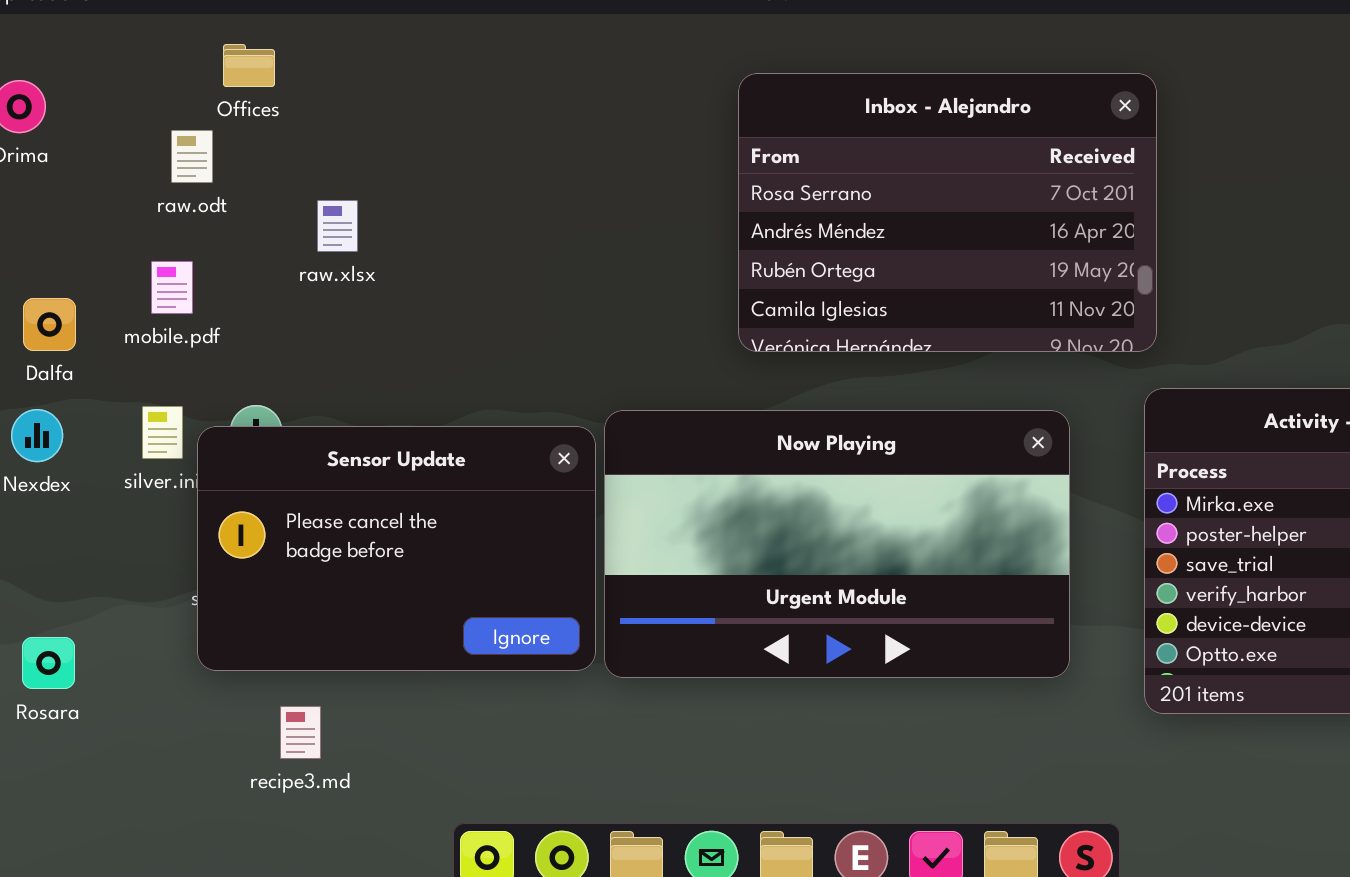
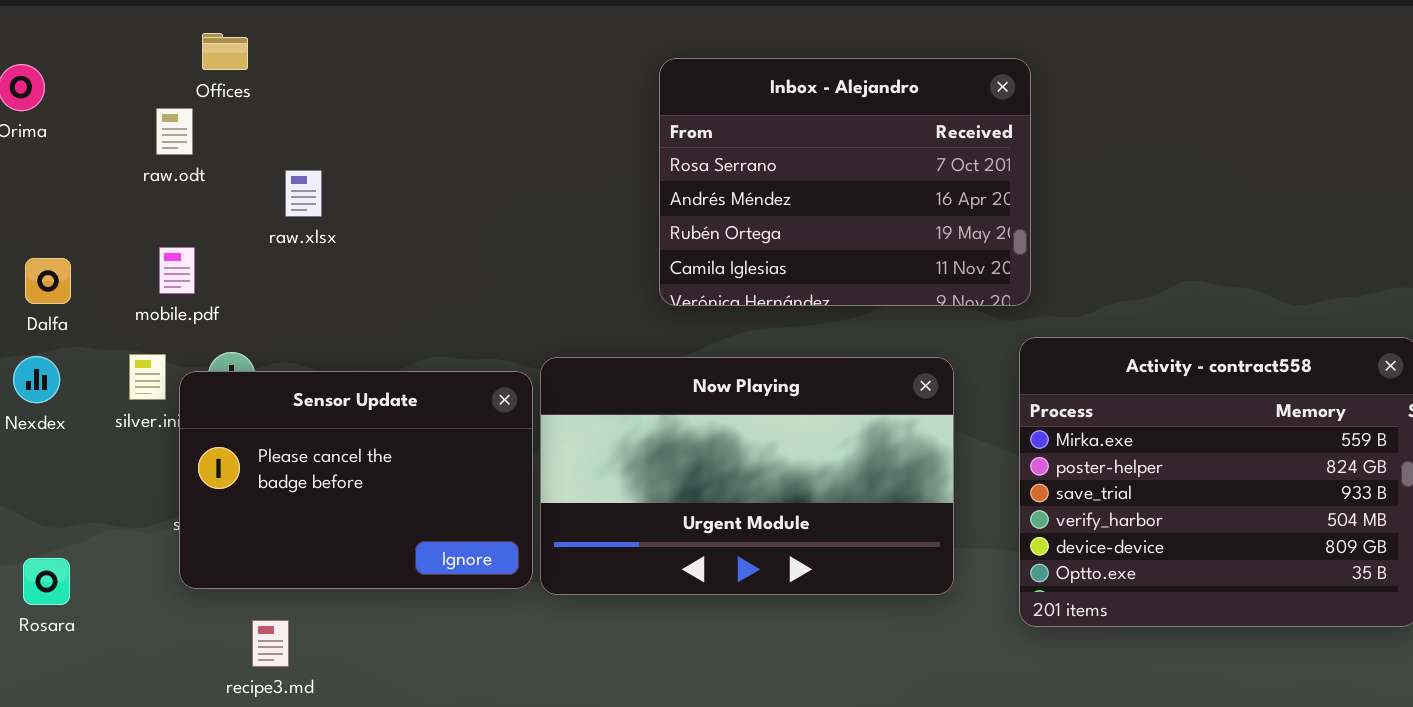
mobile.pdf: [151,261,193,314] -> [159,247,195,294], moved

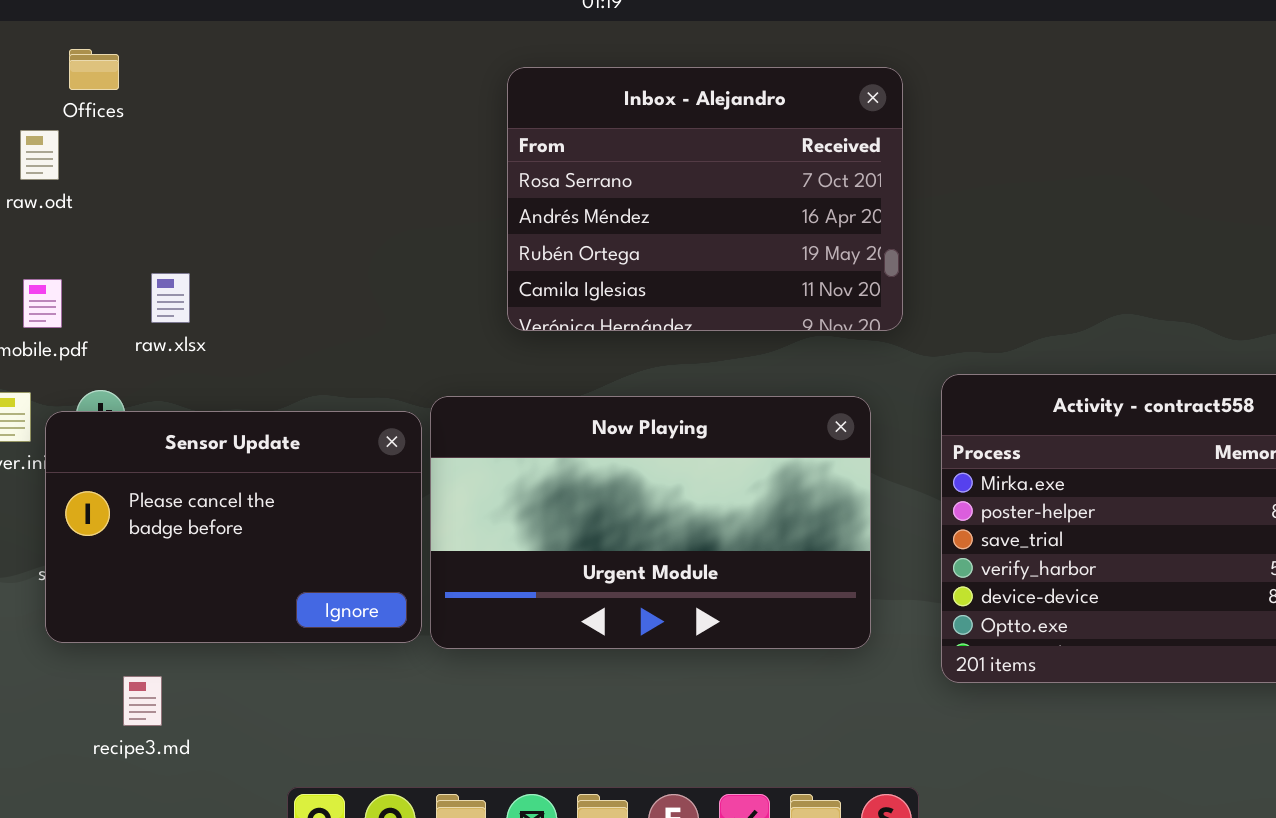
Inbox - Alejandro: [659,58,1031,306] -> [507,67,903,331], moved
raw.xlsx: [285,170,322,217] -> [151,273,190,323], moved

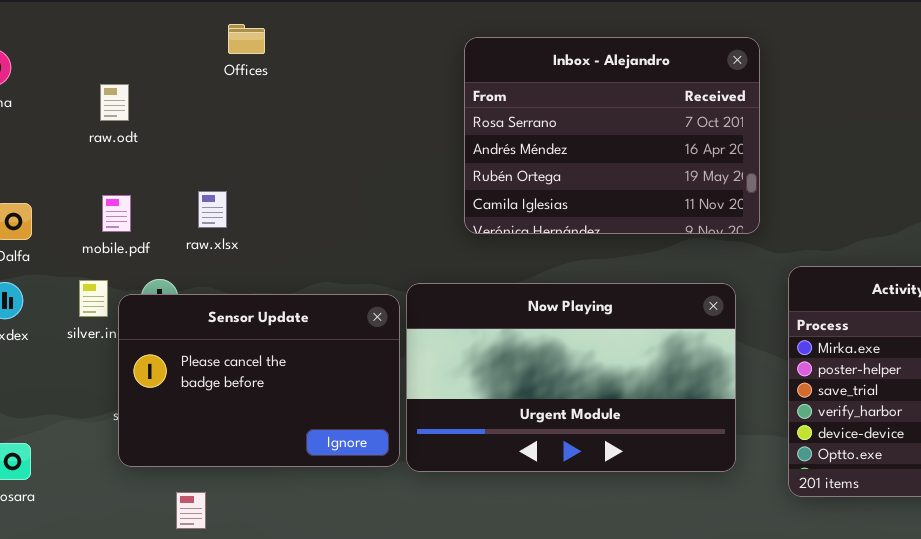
Offices: [69,49,119,90] -> [228,24,265,54], moved

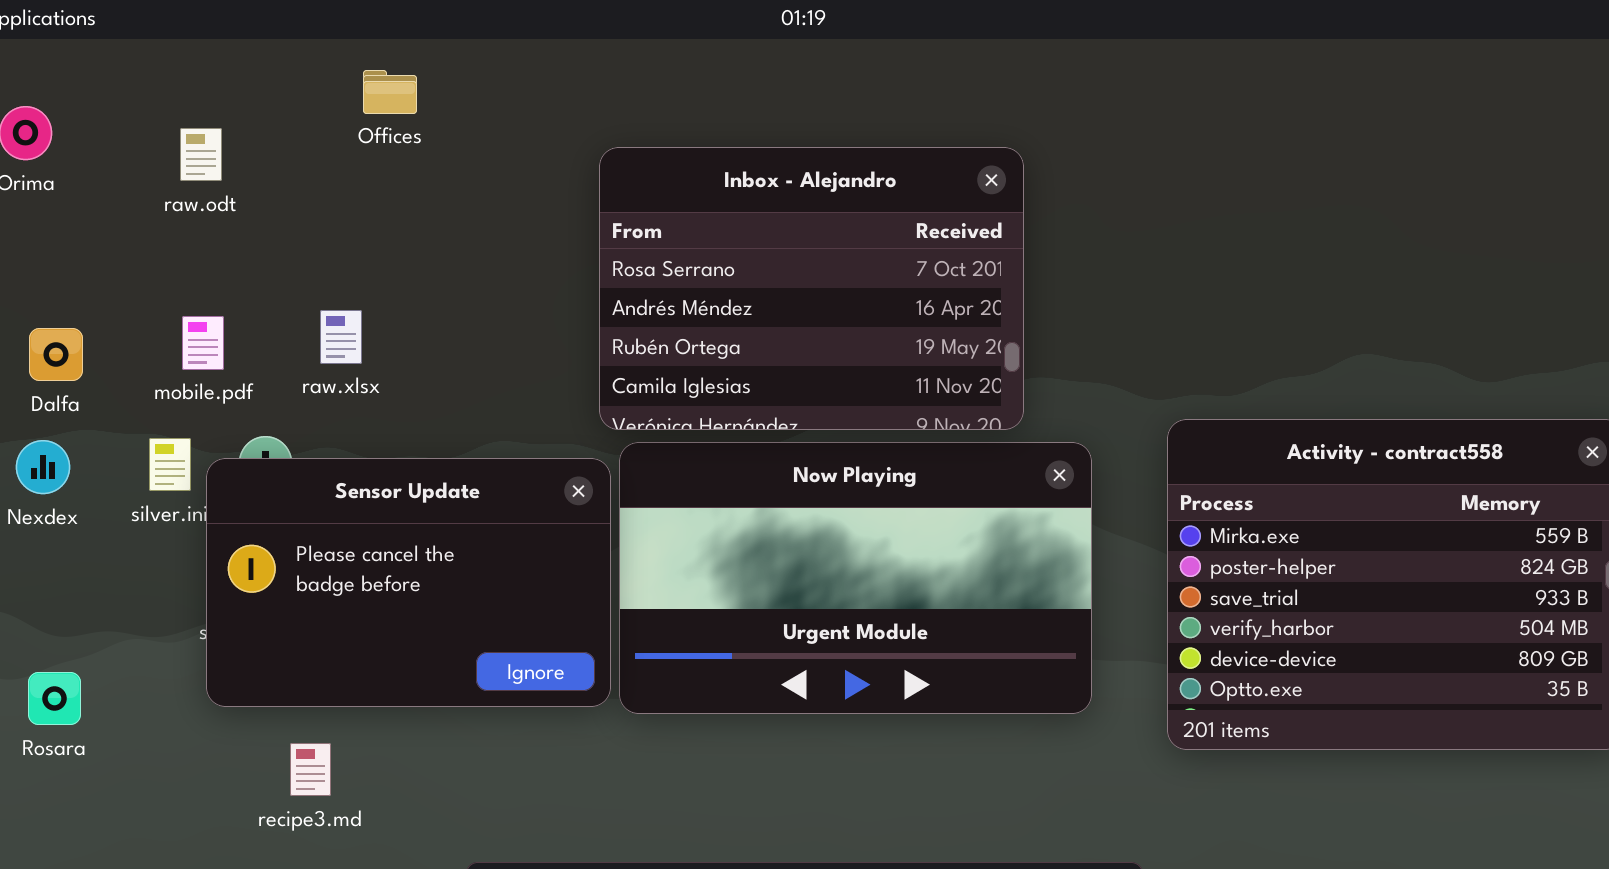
Inbox - Alejandro: [464,37,760,234] -> [599,147,1024,430], moved
raw.odt: [100,84,129,121] -> [180,128,222,181], moved

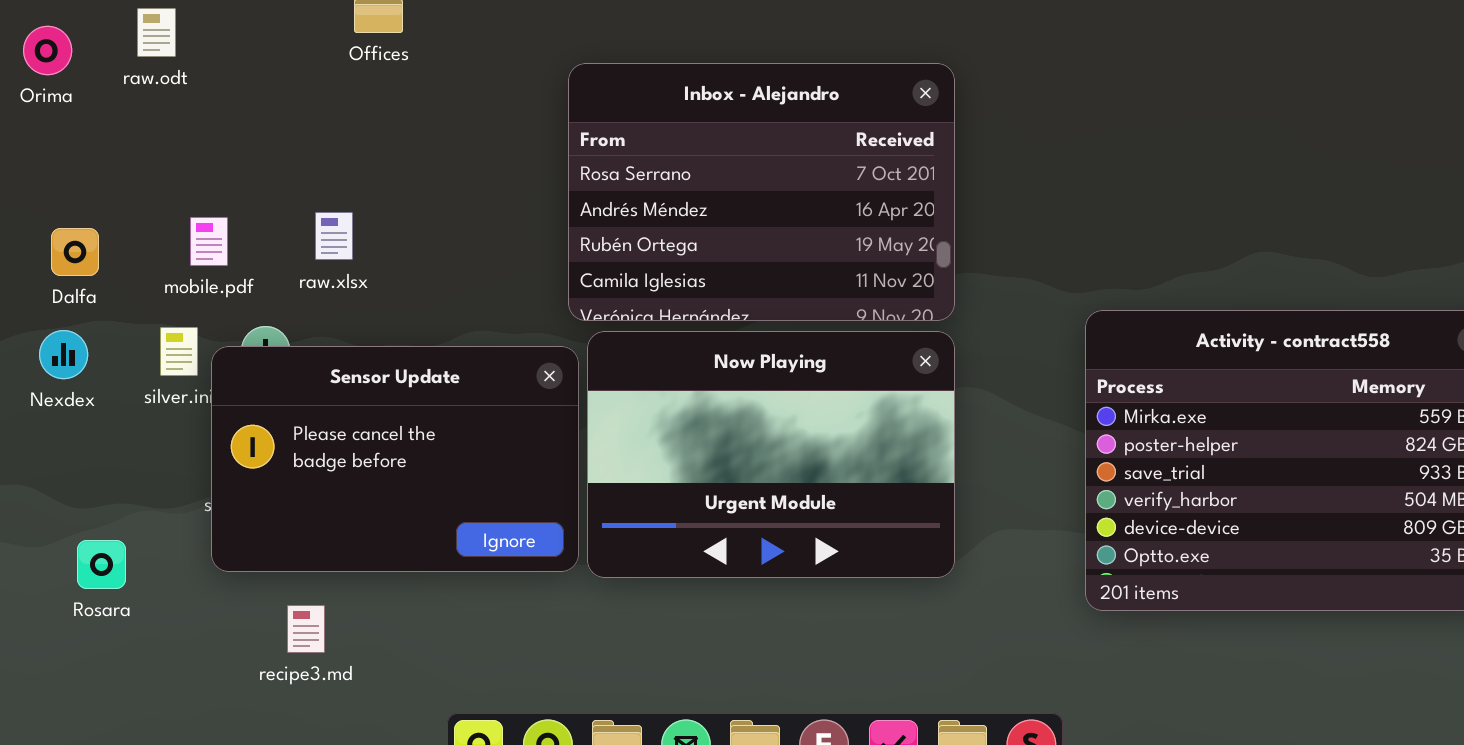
raw.odt: [180,128,222,181] -> [137,8,176,57], moved
Now Playing: [619,442,1092,714] -> [587,331,955,578], resized
Rosara: [28,672,81,725] -> [77,540,126,589], moved

